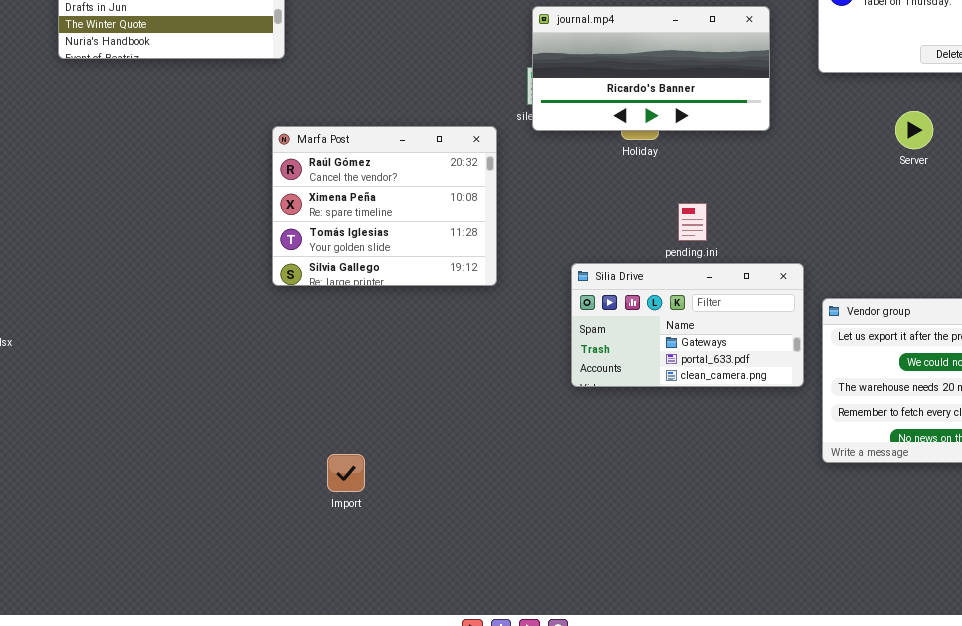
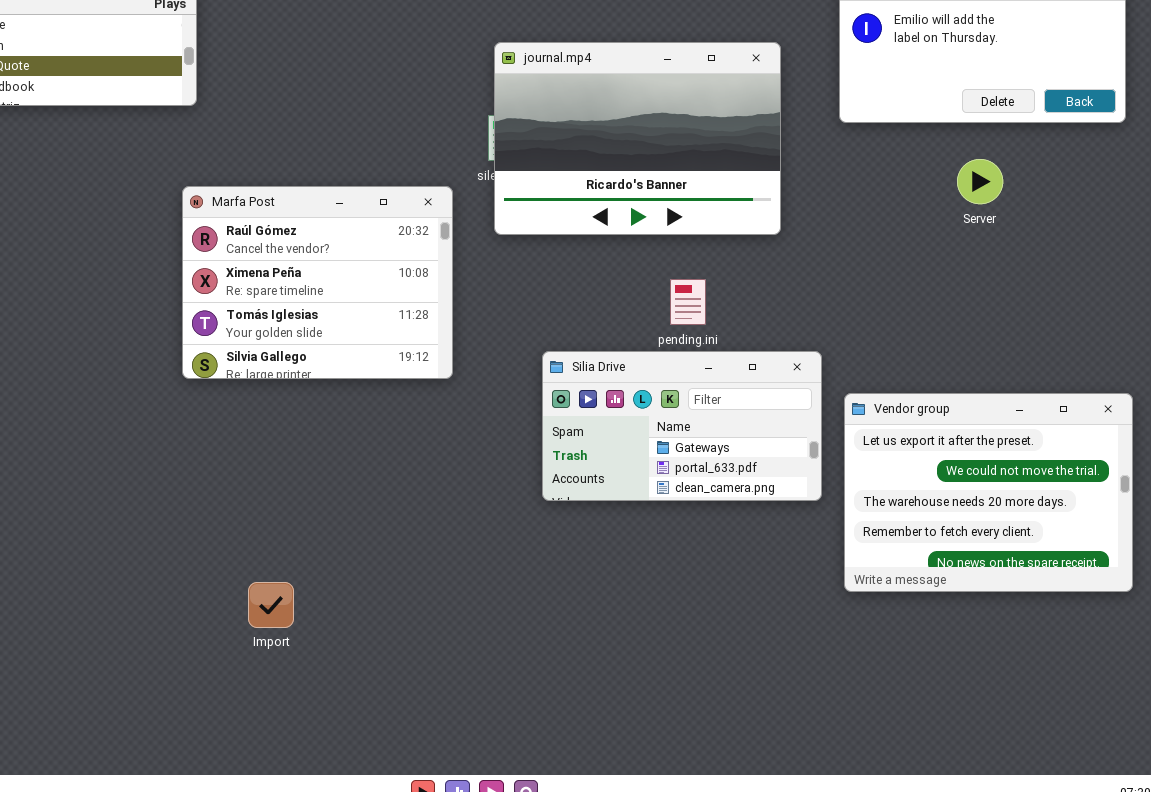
journal.mp4: [532,6,770,131] -> [494,42,781,235], resized
Server: [895,111,933,149] -> [957,159,1003,204], moved

